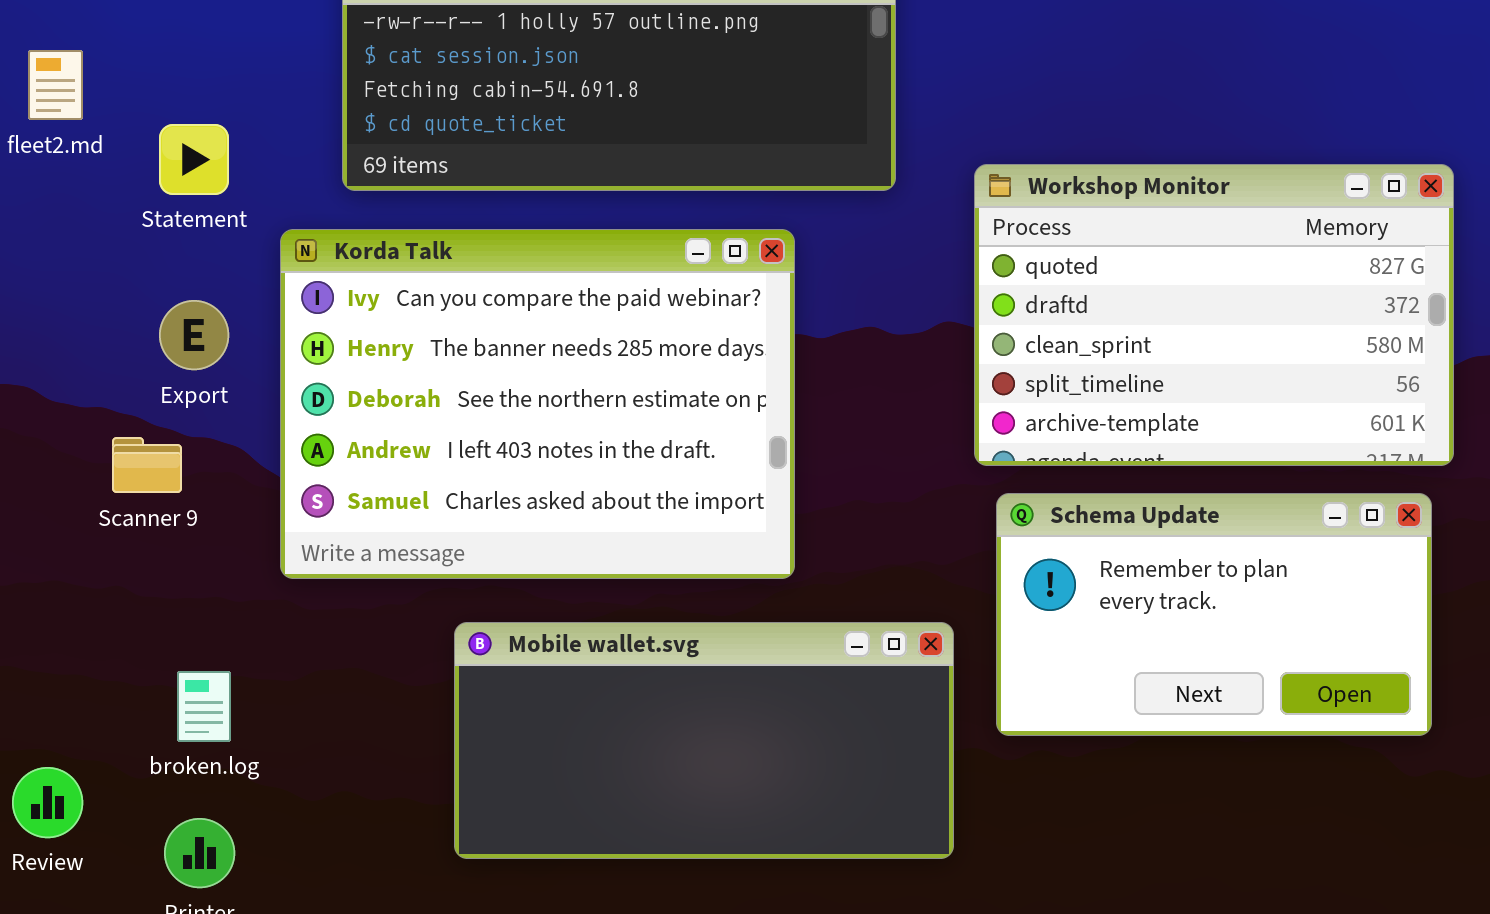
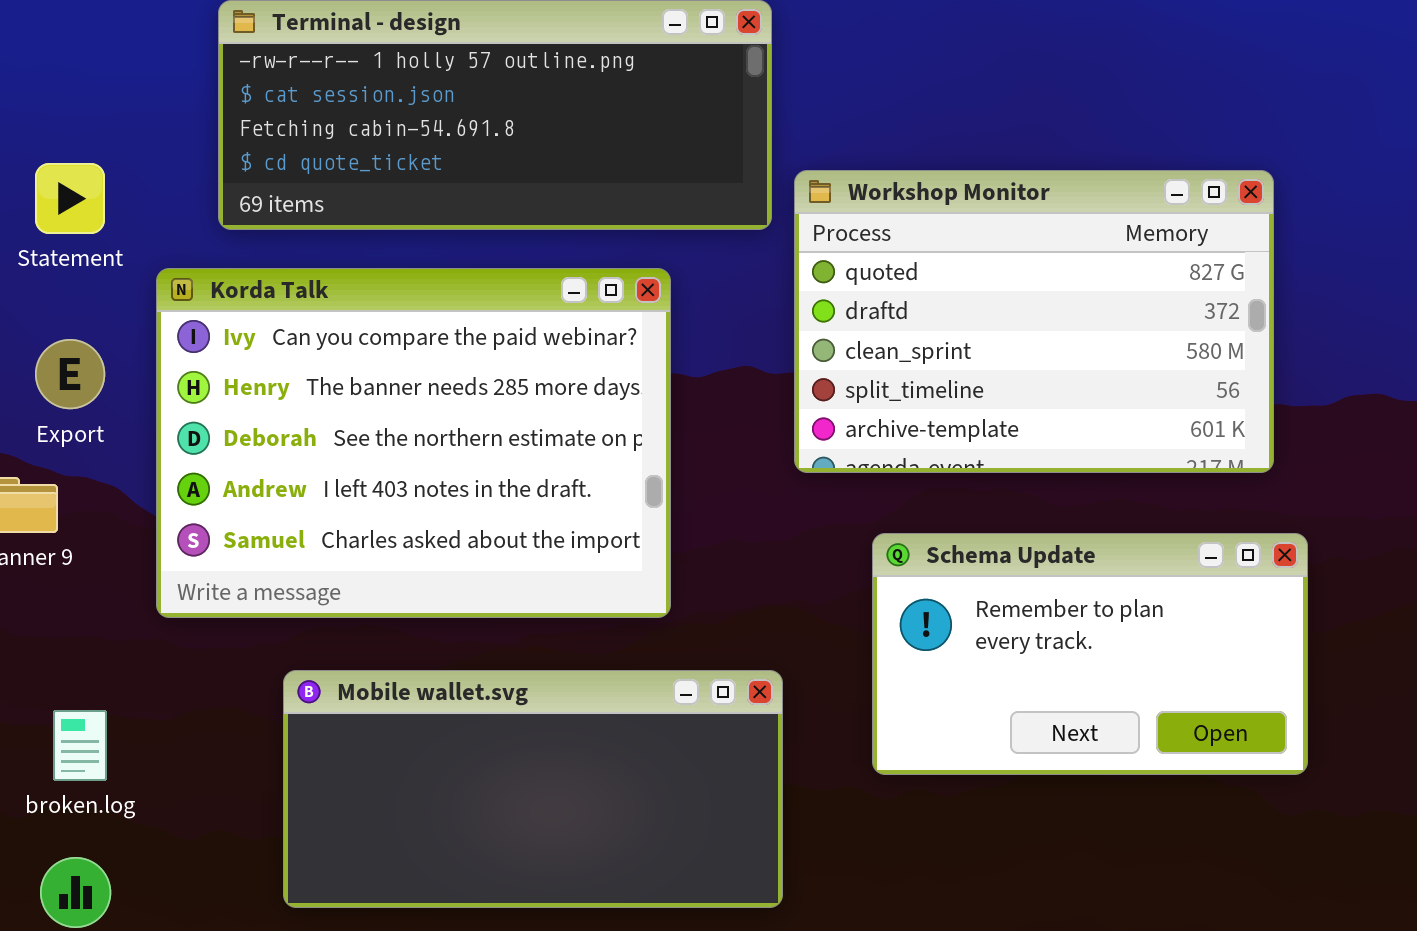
Workshop Monitor: [974,164,1454,466] -> [794,170,1274,473], moved
Mobile wallet.svg: [454,622,954,859] -> [283,670,783,908], moved

